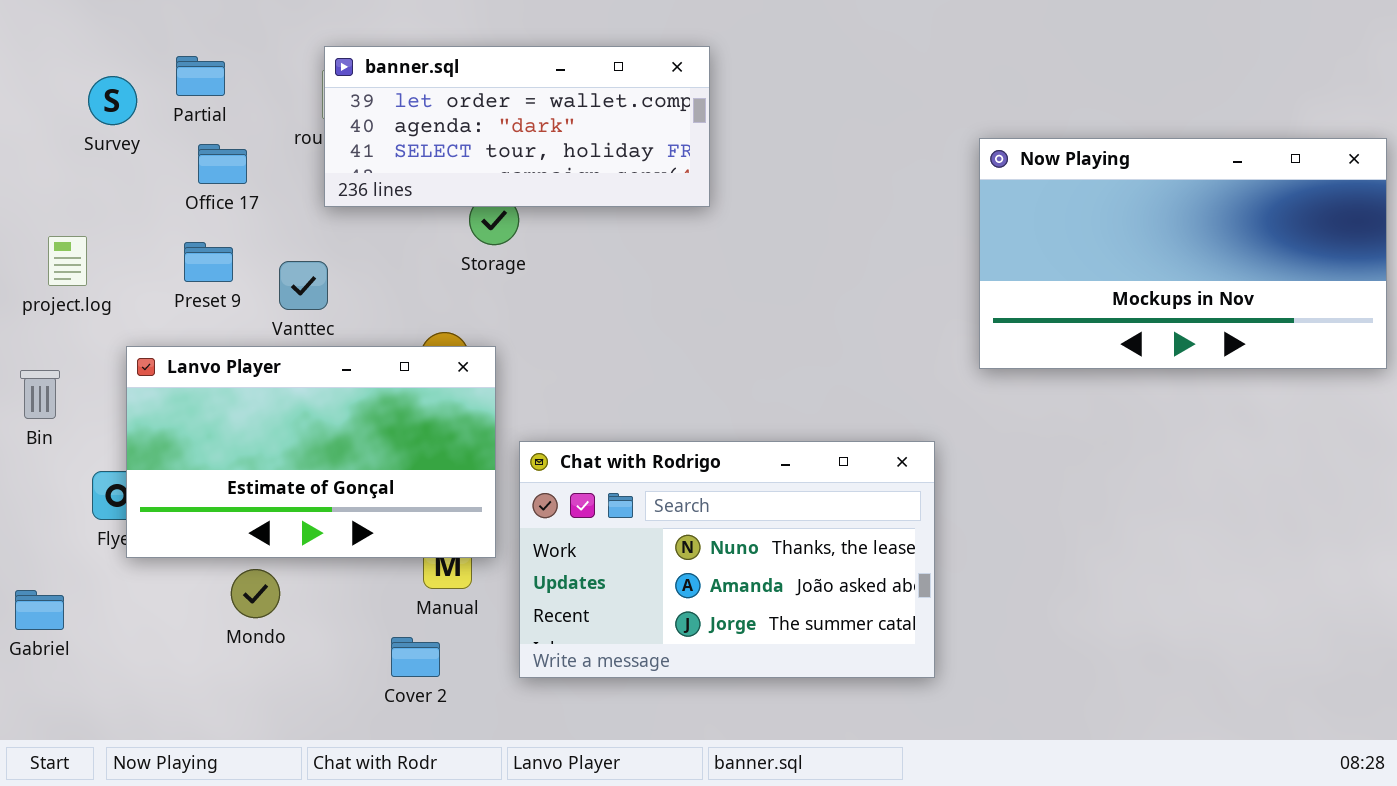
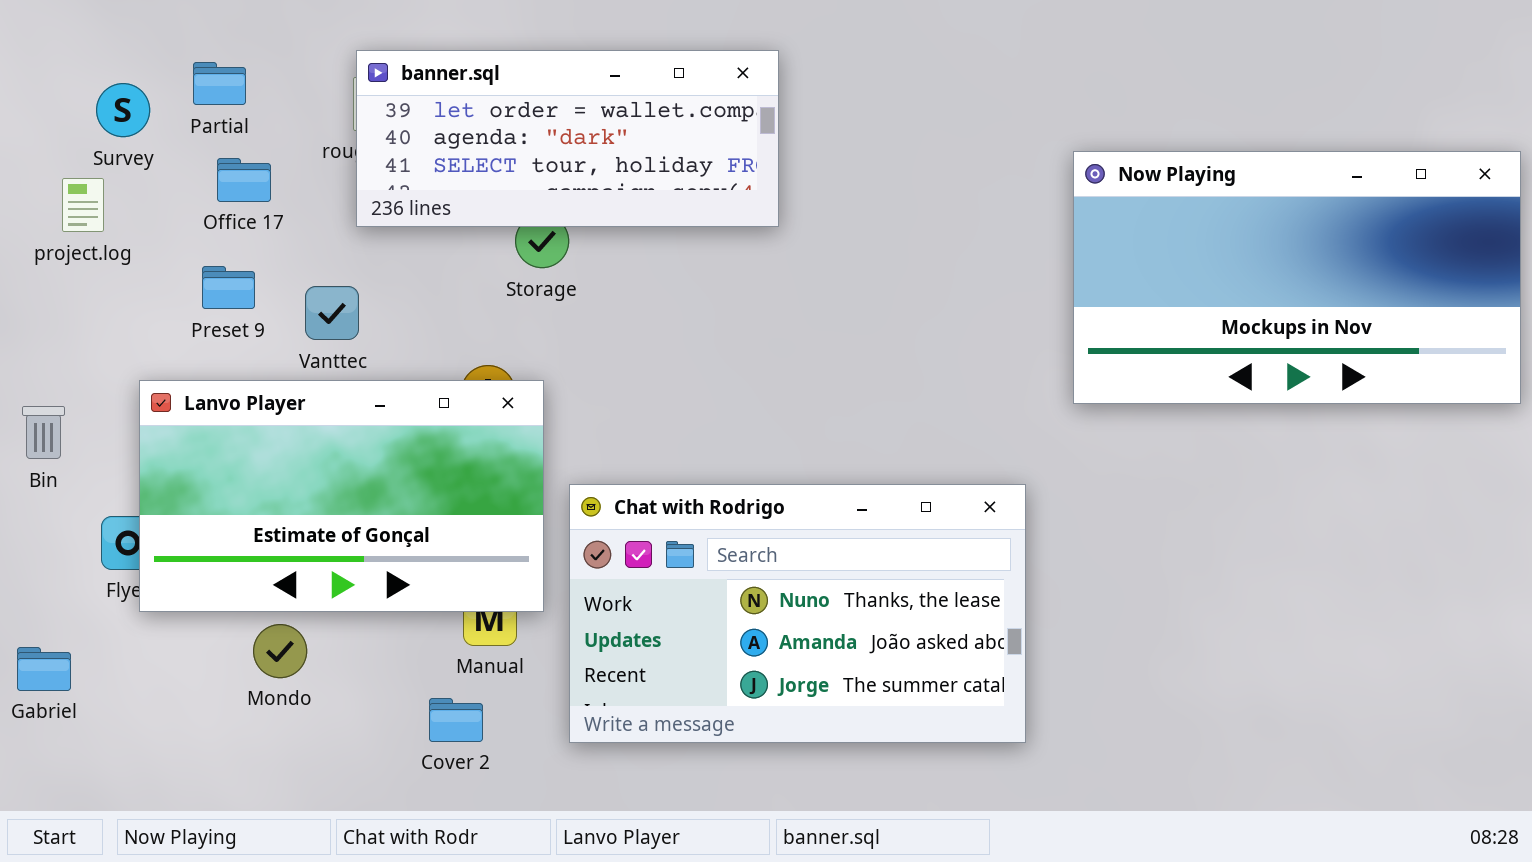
project.log: [48,236,87,286] -> [62,178,104,232], moved

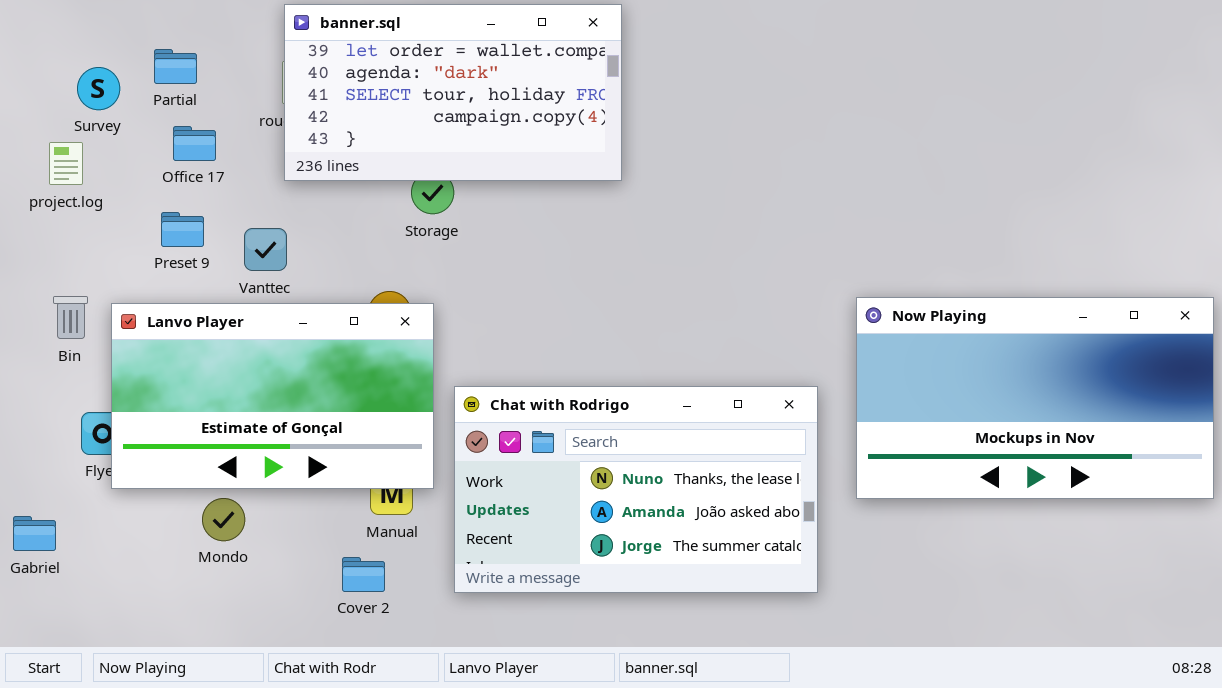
banner.sql: [356,50,779,227] -> [284,4,622,181], resized
Now Playing: [1073,151,1521,404] -> [856,297,1214,499], moved
Bin: [22,406,65,459] -> [53,296,88,339], moved

